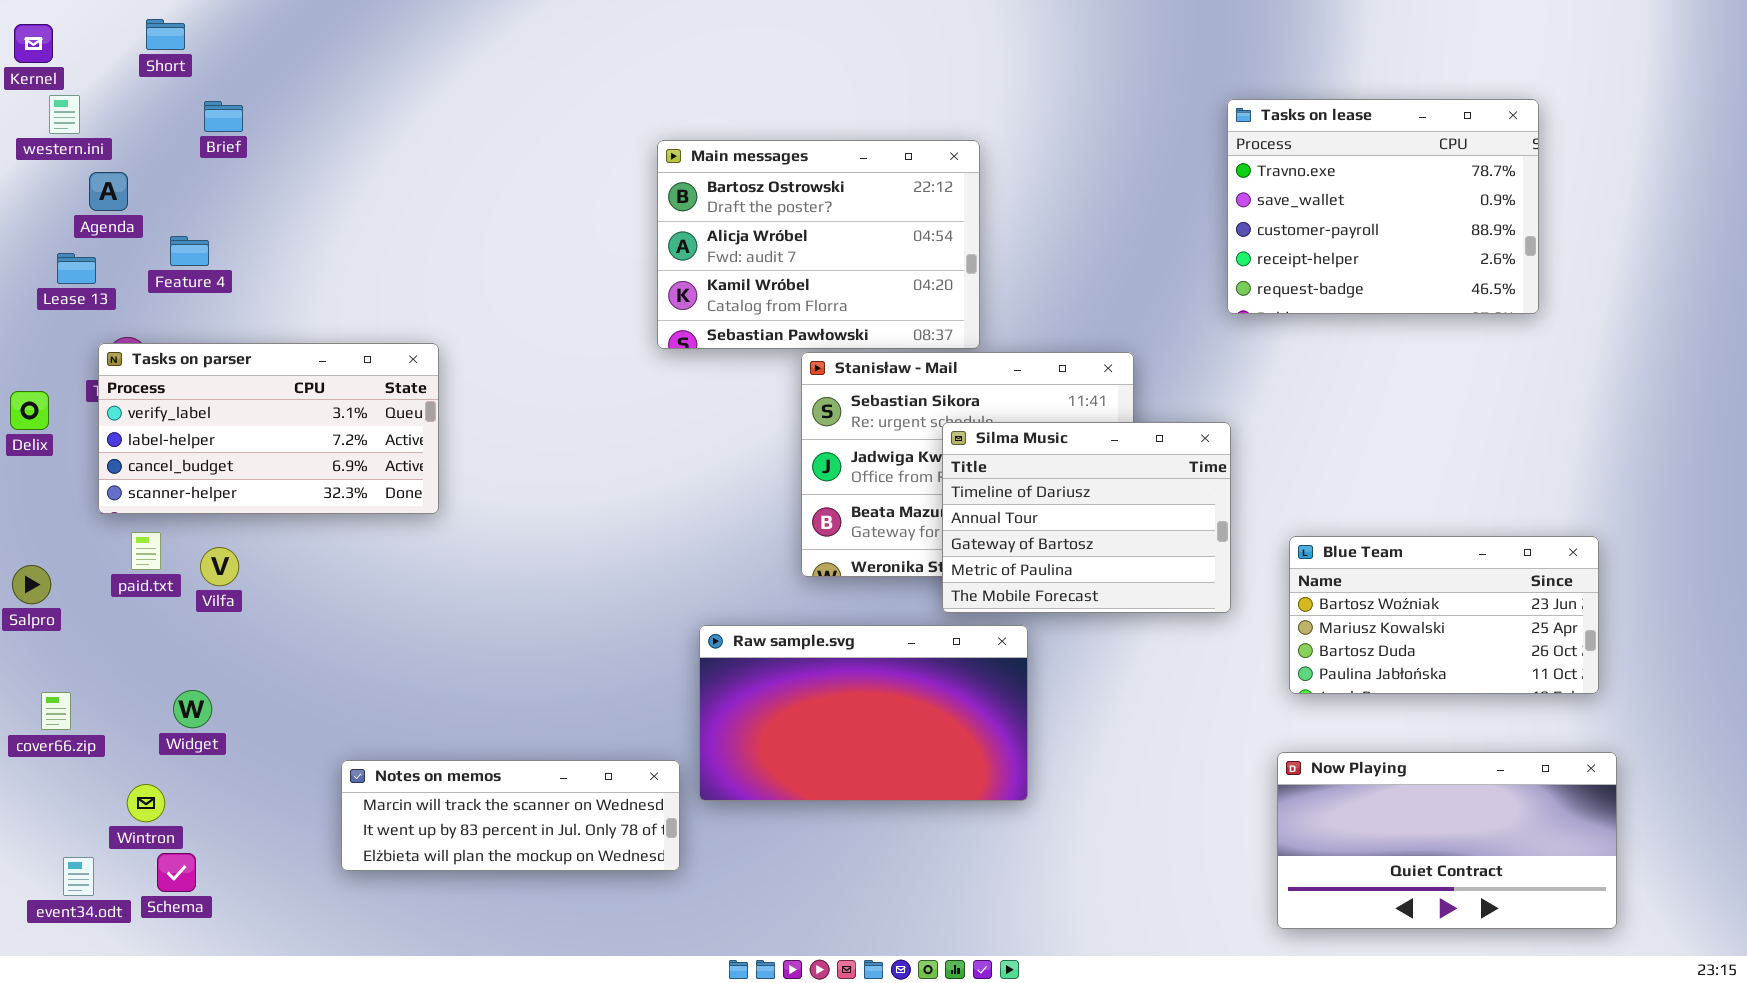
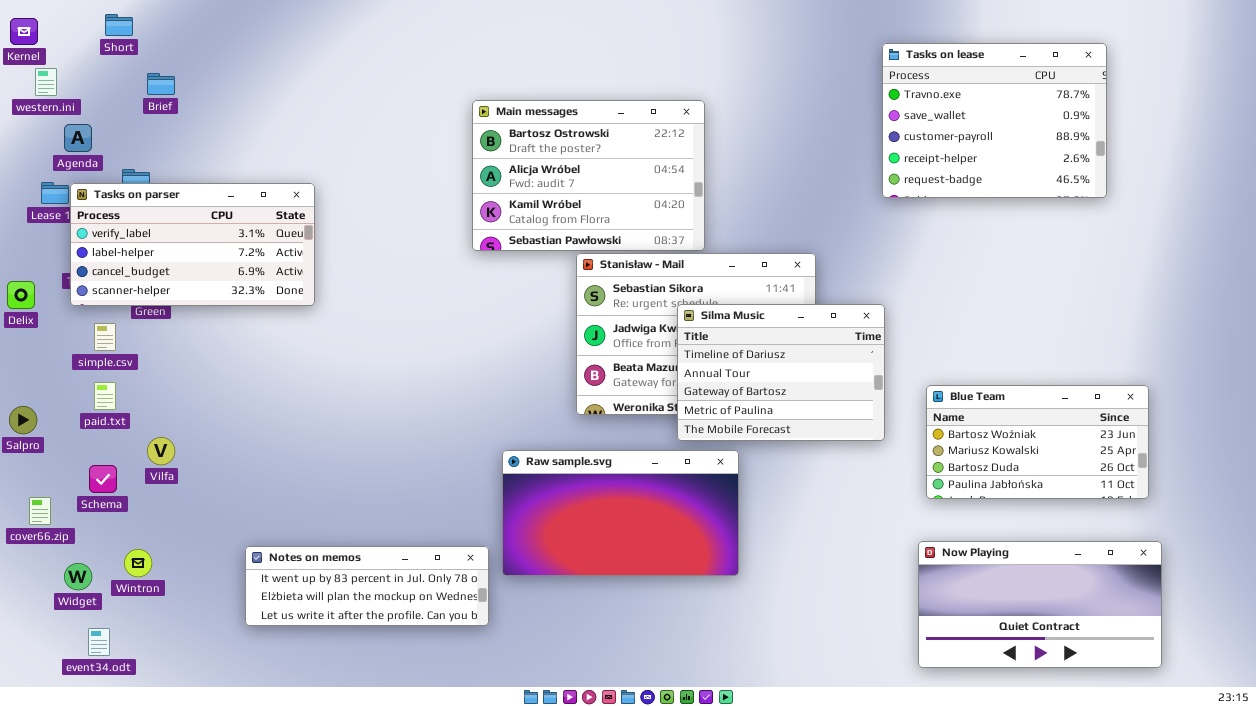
Tasks on lease: [1227,99,1539,314] -> [882,43,1107,198], moved
Tasks on parser: [98,343,439,514] -> [70,183,315,306], moved
Vilfa: [200,547,239,586] -> [147,437,175,465], moved
Widget: [173,690,212,728] -> [64,563,92,590], moved
Notes on memos: [341,760,680,871] -> [245,546,489,626], scrolled down 1 row
Wintron: [127,784,165,822] -> [124,549,152,577], moved
Schema: [157,853,196,892] -> [89,465,117,493], moved
event34.odt: [63,857,94,896] -> [88,628,110,656], moved

